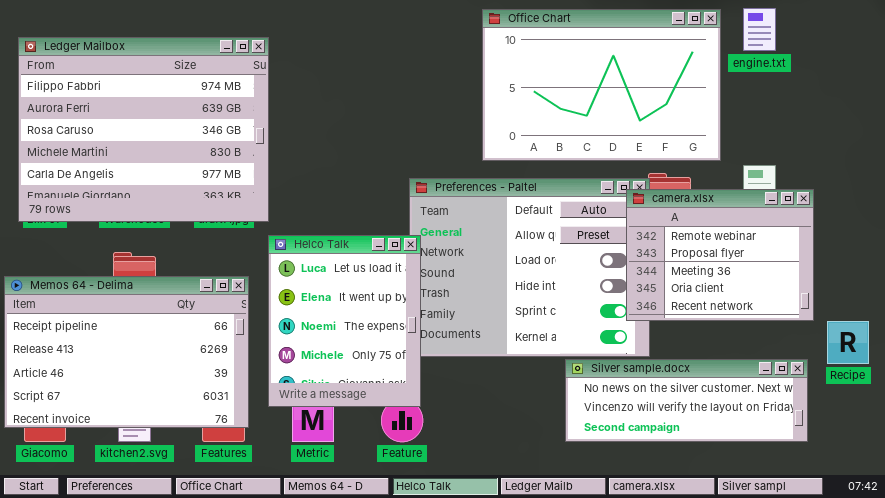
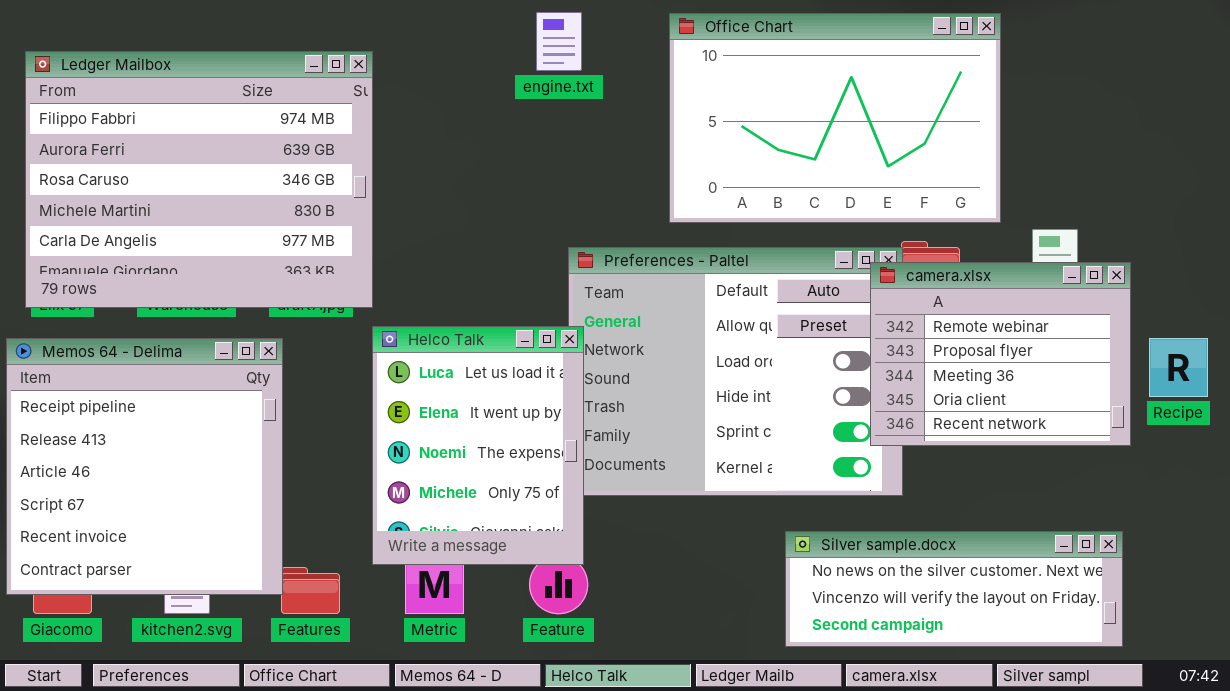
engine.txt: [743,8,776,51] -> [536,12,582,71], moved
Memos 64 - Delima: [4,276,249,428] -> [6,338,283,595], resized
Recipe: [827,321,869,364] -> [1149,338,1208,397], moved
Silver sample.docx: [565,359,808,442] -> [785,531,1123,647], moved

